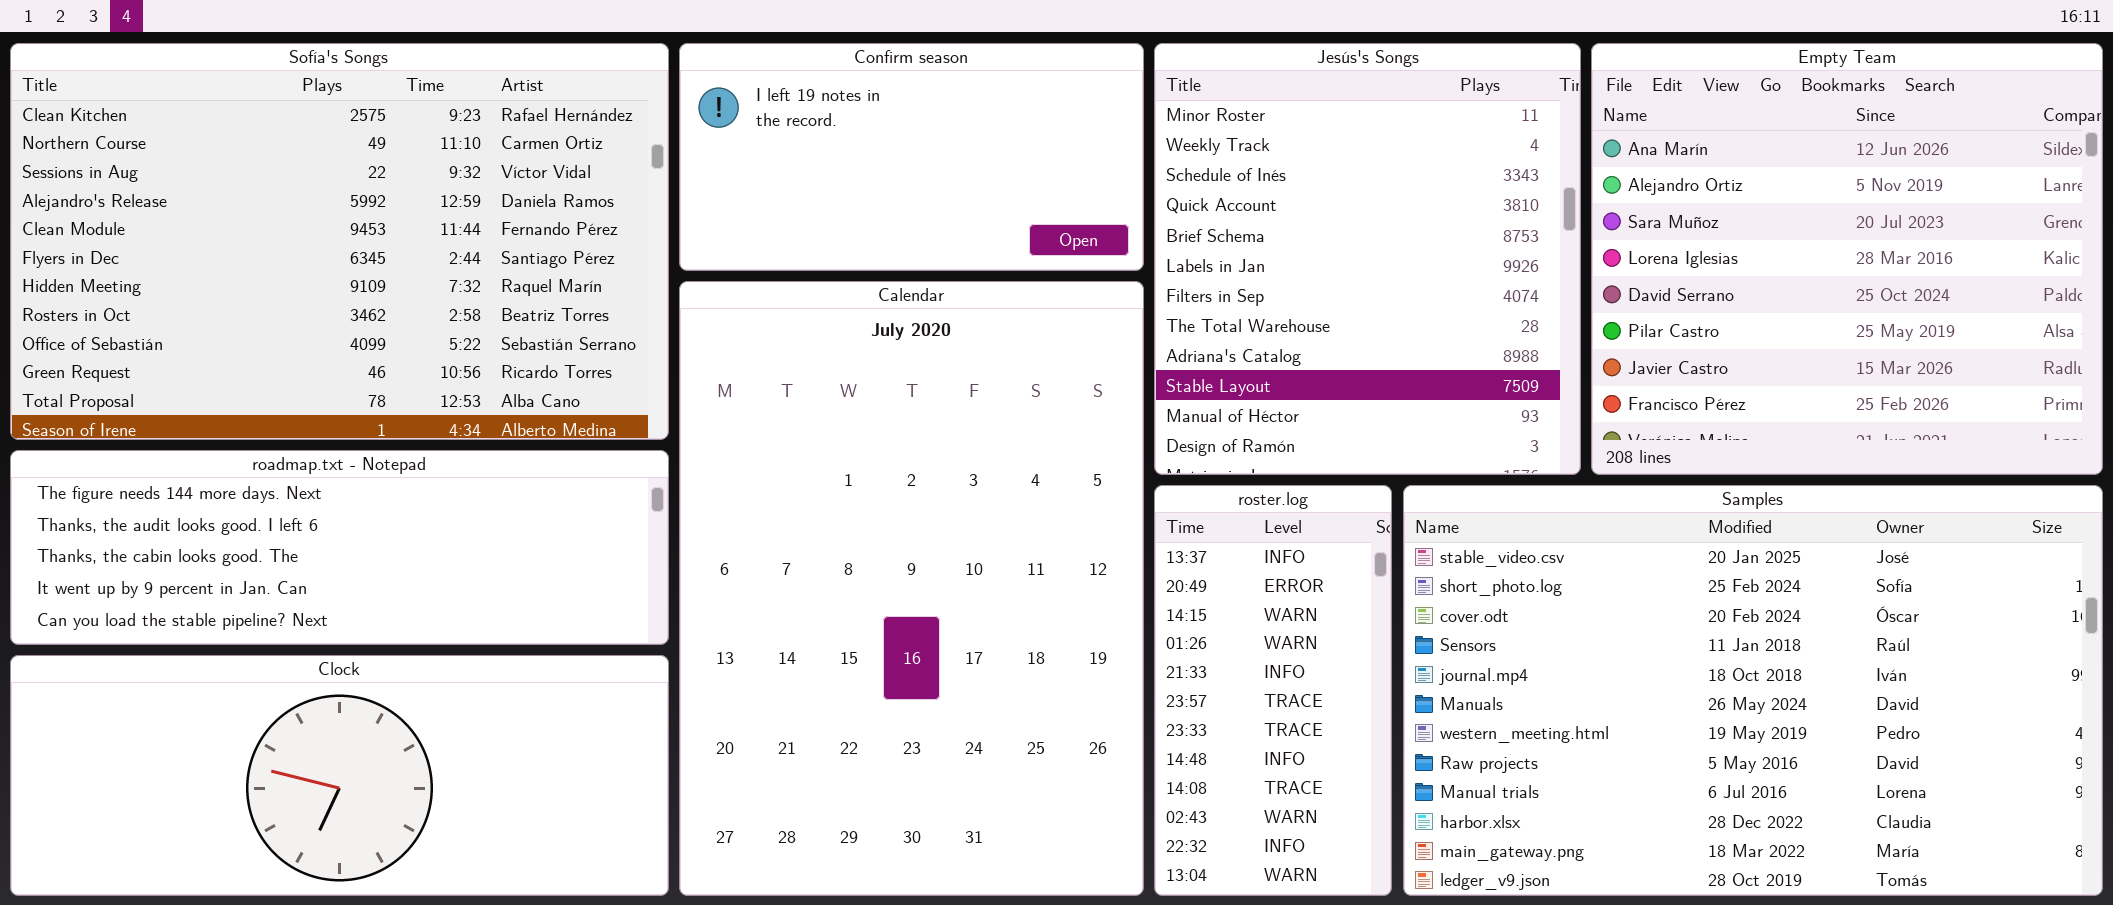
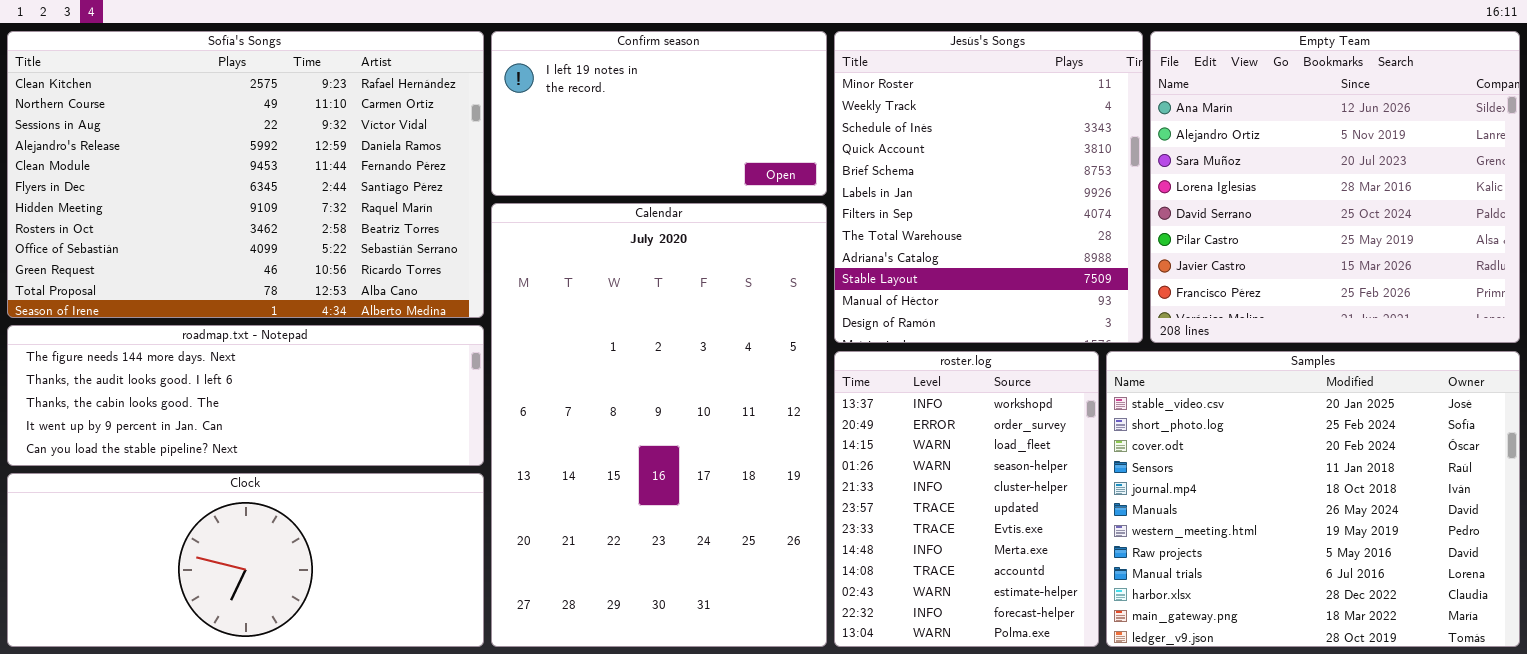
roster.log: [1154,485,1392,896] -> [834,351,1099,647], resized
Samples: [1403,485,2103,896] -> [1106,351,1520,647], resized

